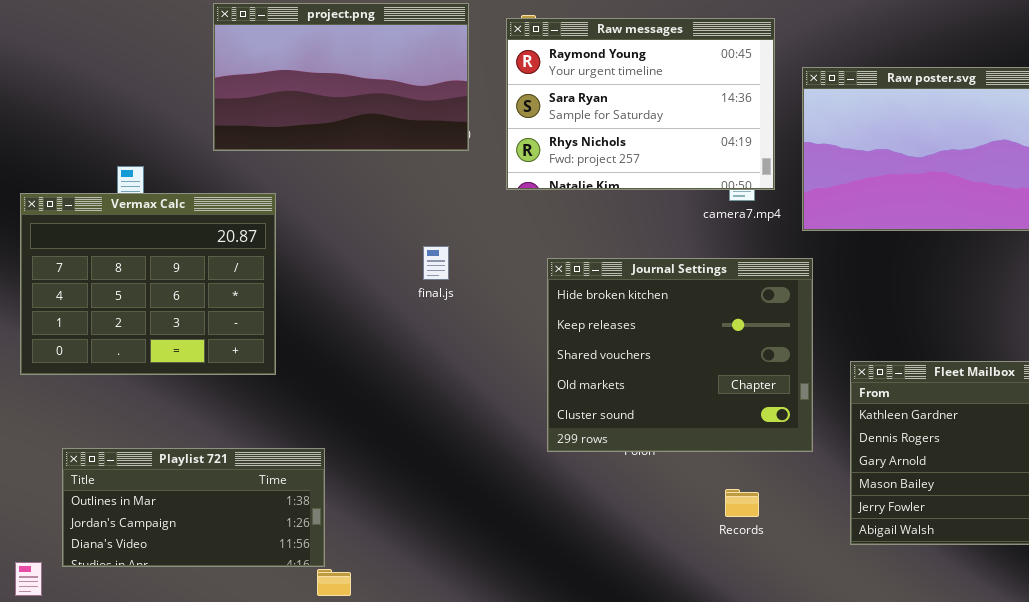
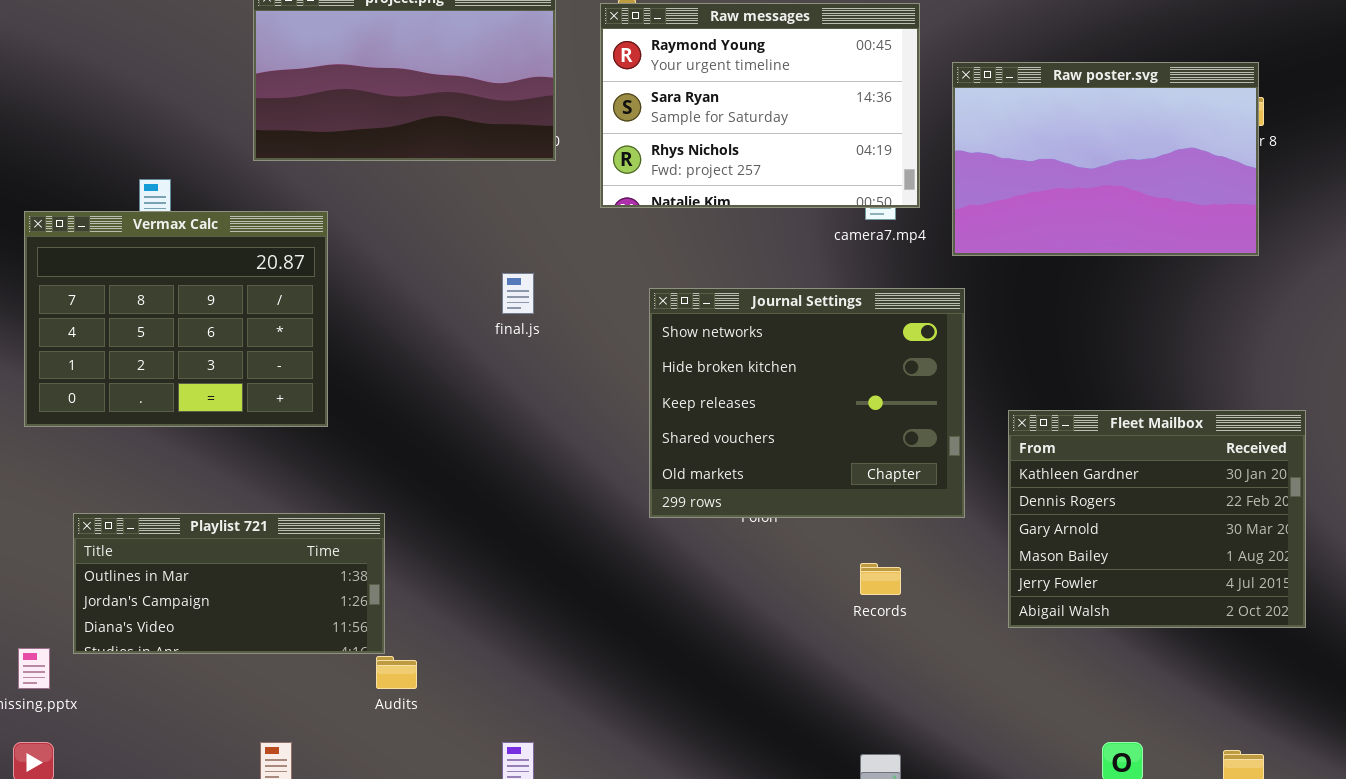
Journal Settings: [547,258,813,452] -> [649,288,965,518], scrolled up 1 row

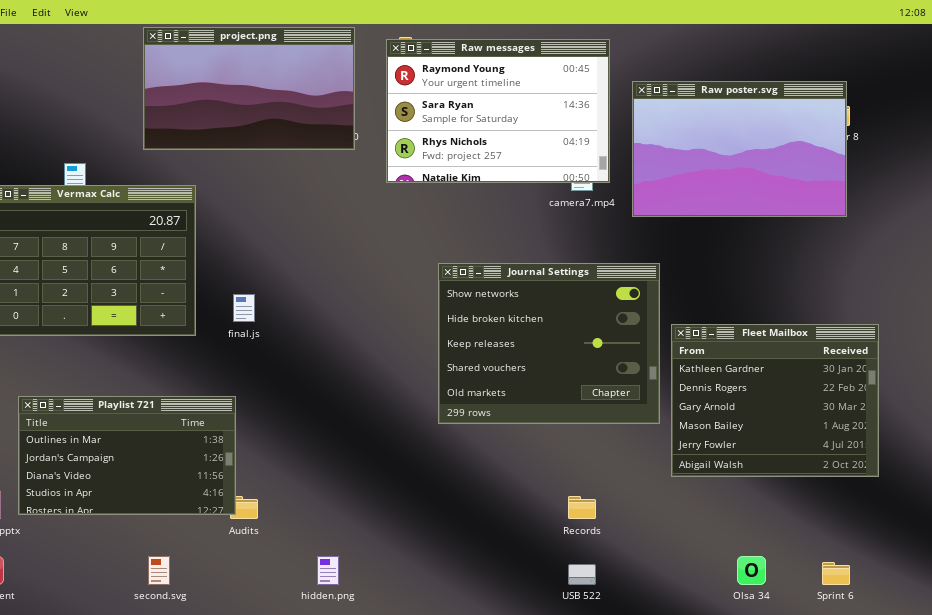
final.js: [502,273,534,314] -> [233,294,255,322], moved
Journal Settings: [649,288,965,518] -> [438,263,660,424], moved
Playlist 721: [73,513,385,654] -> [18,396,236,515], resized
Records: [860,563,901,595] -> [568,496,596,519], moved

